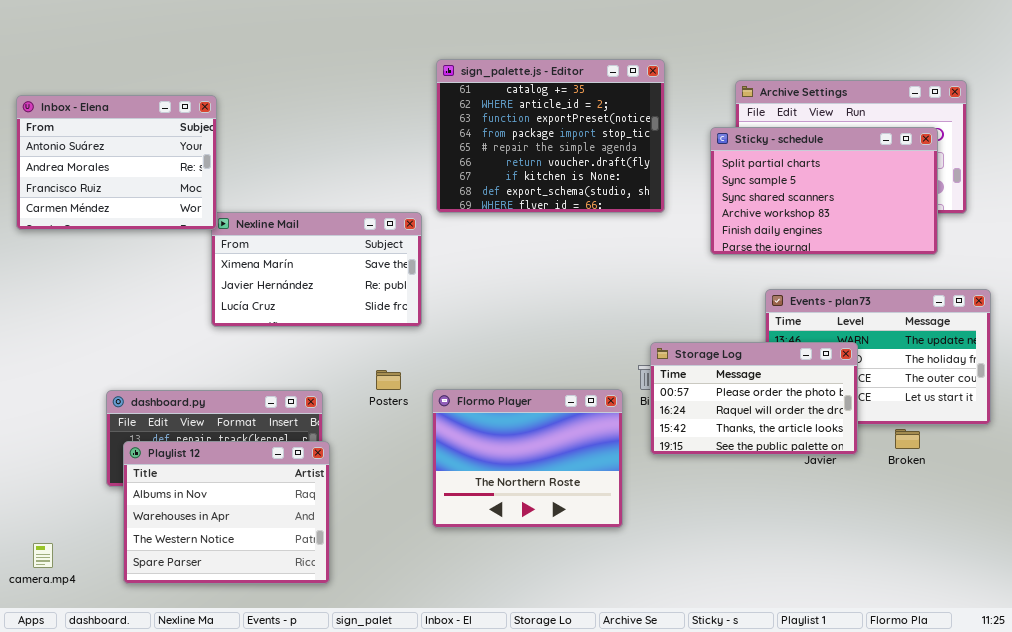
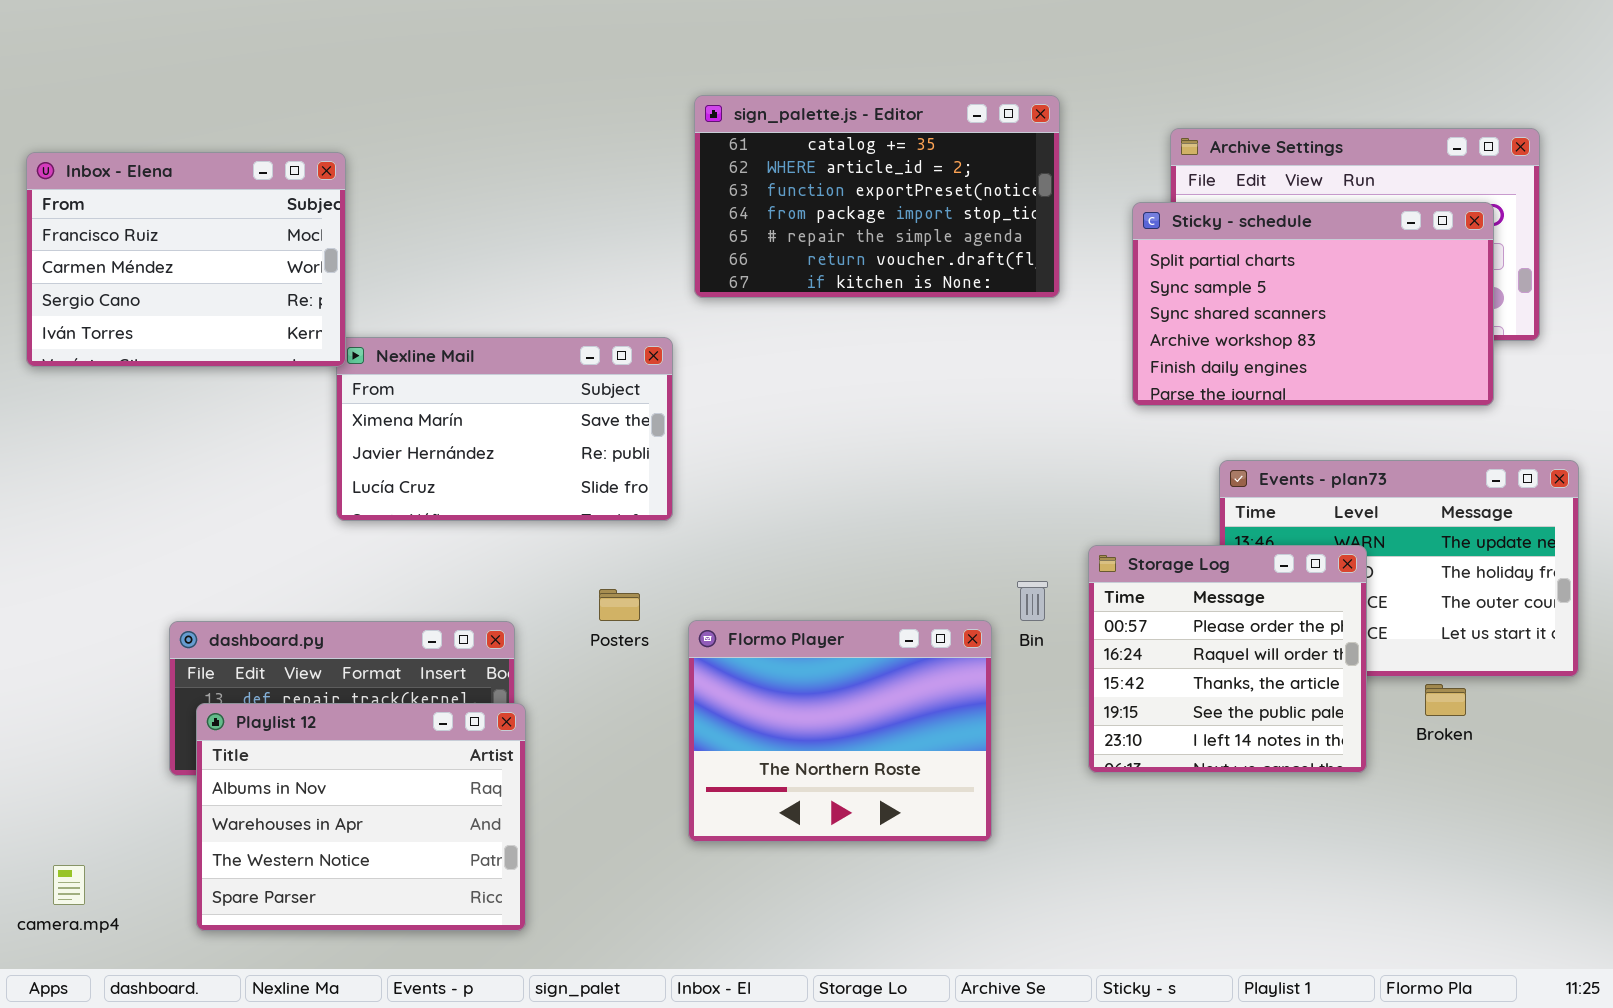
sign_palette.js - Editor: [436,59,665,213] -> [694,95,1060,298], resized
Inbox - Elena: [16,95,217,230] -> [26,152,346,367], scrolled down 2 rows
Storage Log: [650,342,858,455] -> [1088,545,1367,773], resized

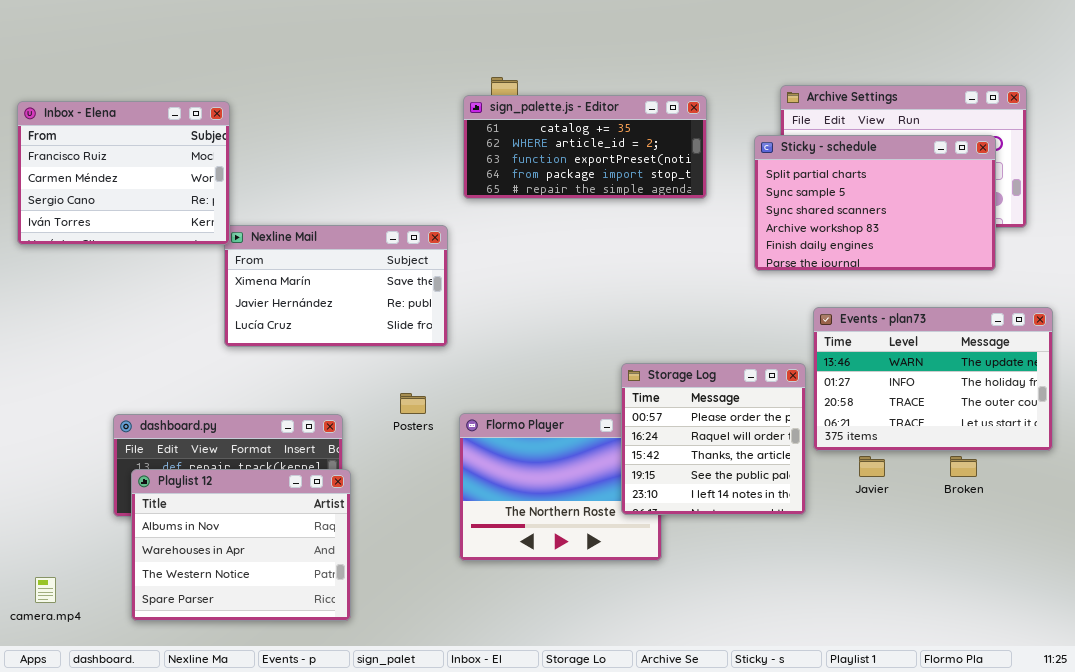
sign_palette.js - Editor: [694,95,1060,298] -> [463,95,707,199], resized
Storage Log: [1088,545,1367,773] -> [621,363,806,515], moved

